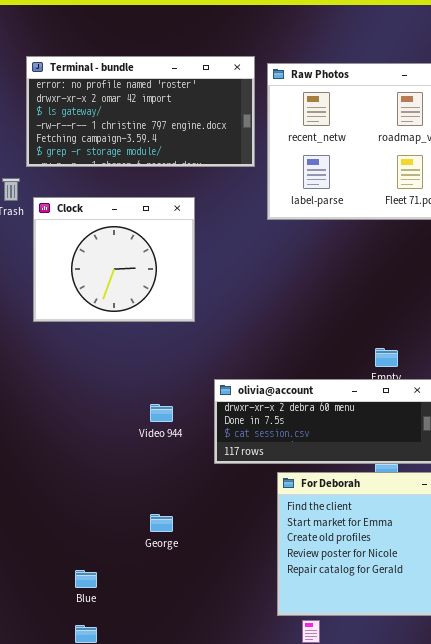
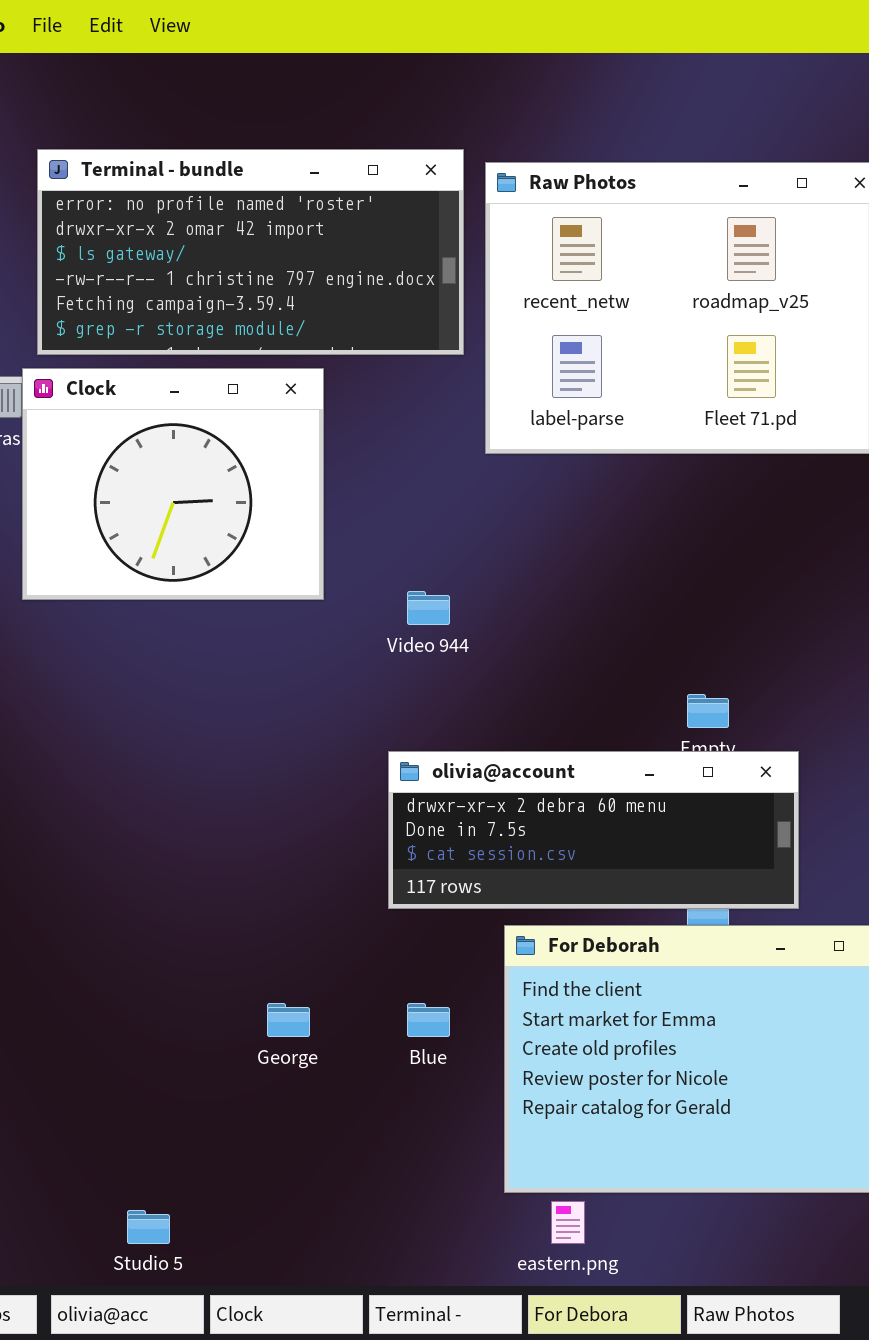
Clock: [33,197,195,322] -> [22,368,324,600], moved
Video 944: [150,404,173,422] -> [407,591,450,625], moved
Blue: [75,570,97,588] -> [407,1003,450,1037], moved

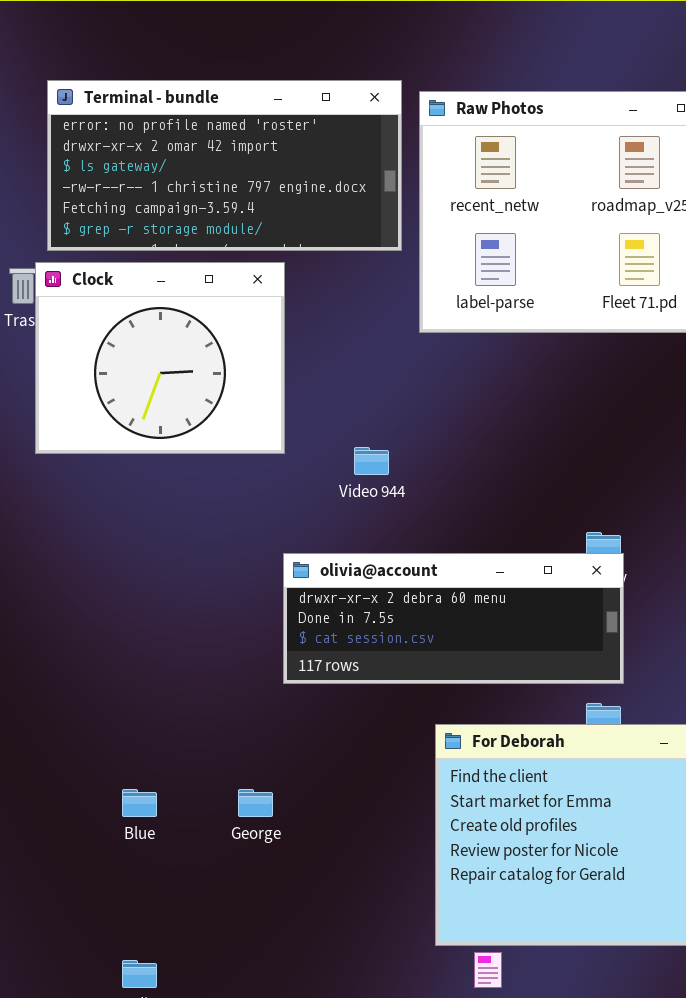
olivia@account: [388,751,799,909] -> [283,553,624,684], moved
Blue: [407,1003,450,1037] -> [122,789,157,817], moved

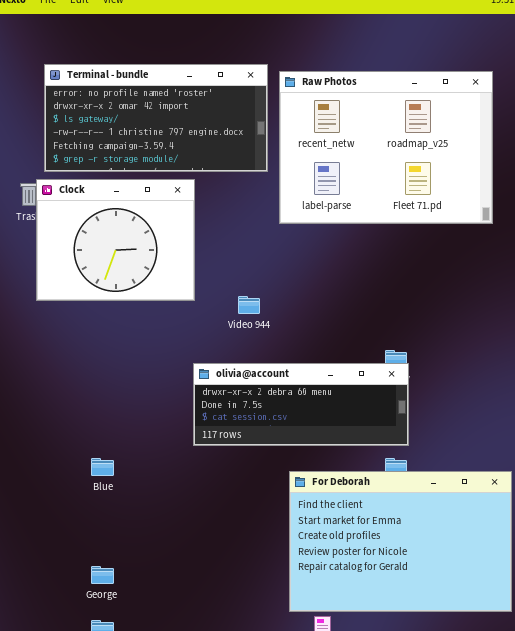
Blue: [122,789,157,817] -> [91,458,114,476], moved
George: [238,789,273,817] -> [91,566,114,584], moved

